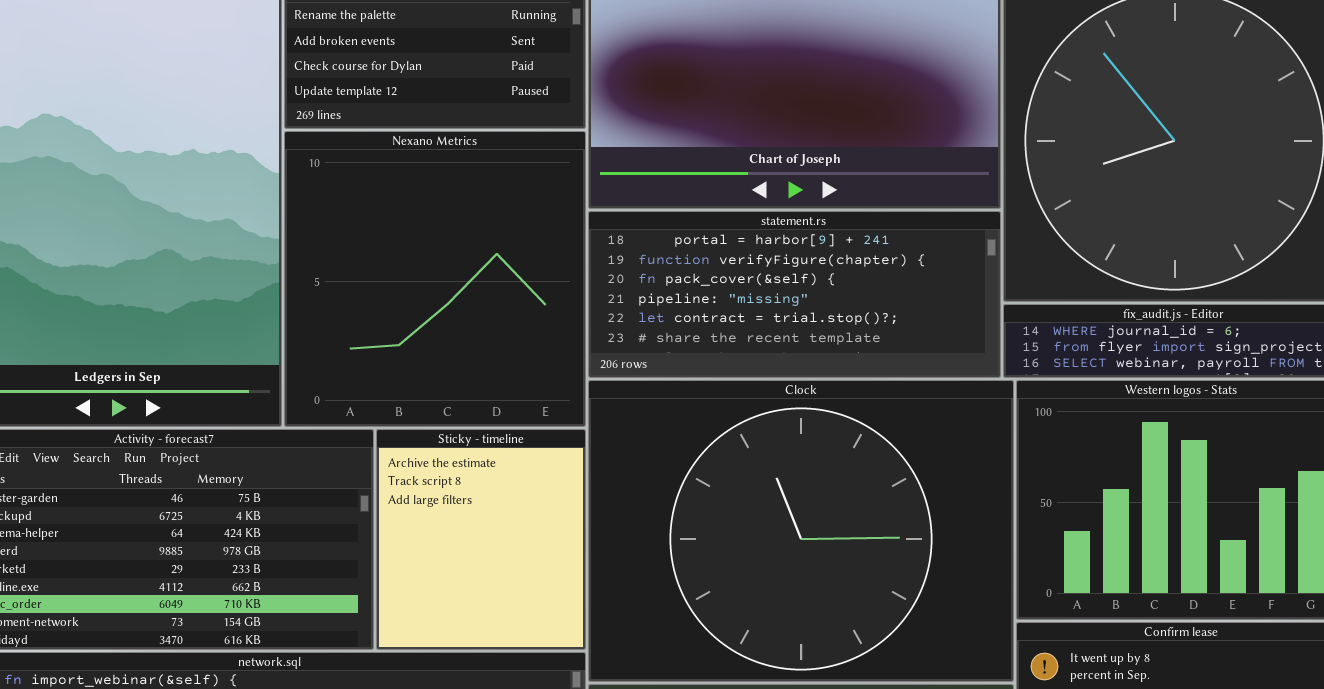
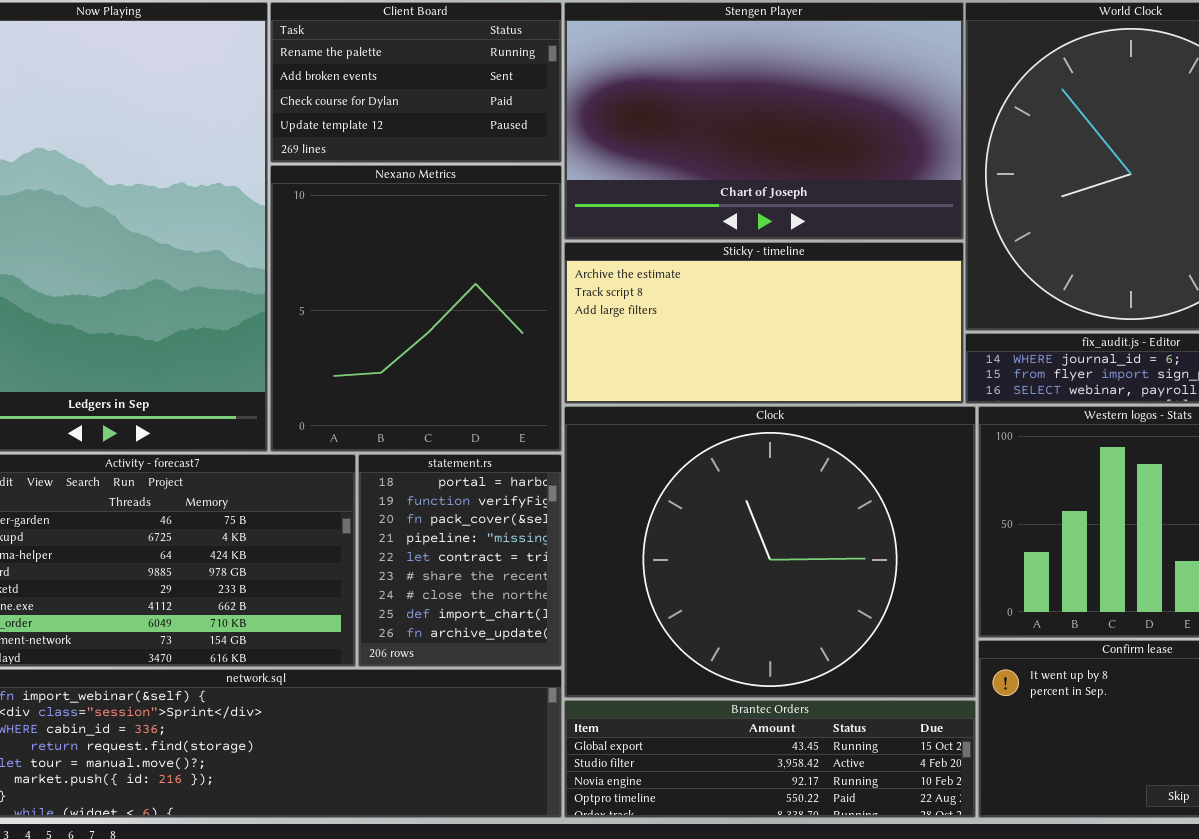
statement.rs: [588,211,1001,378] -> [358,454,562,667], moved, resized
Sticky - timeline: [376,429,586,650] -> [564,242,964,404], moved, resized

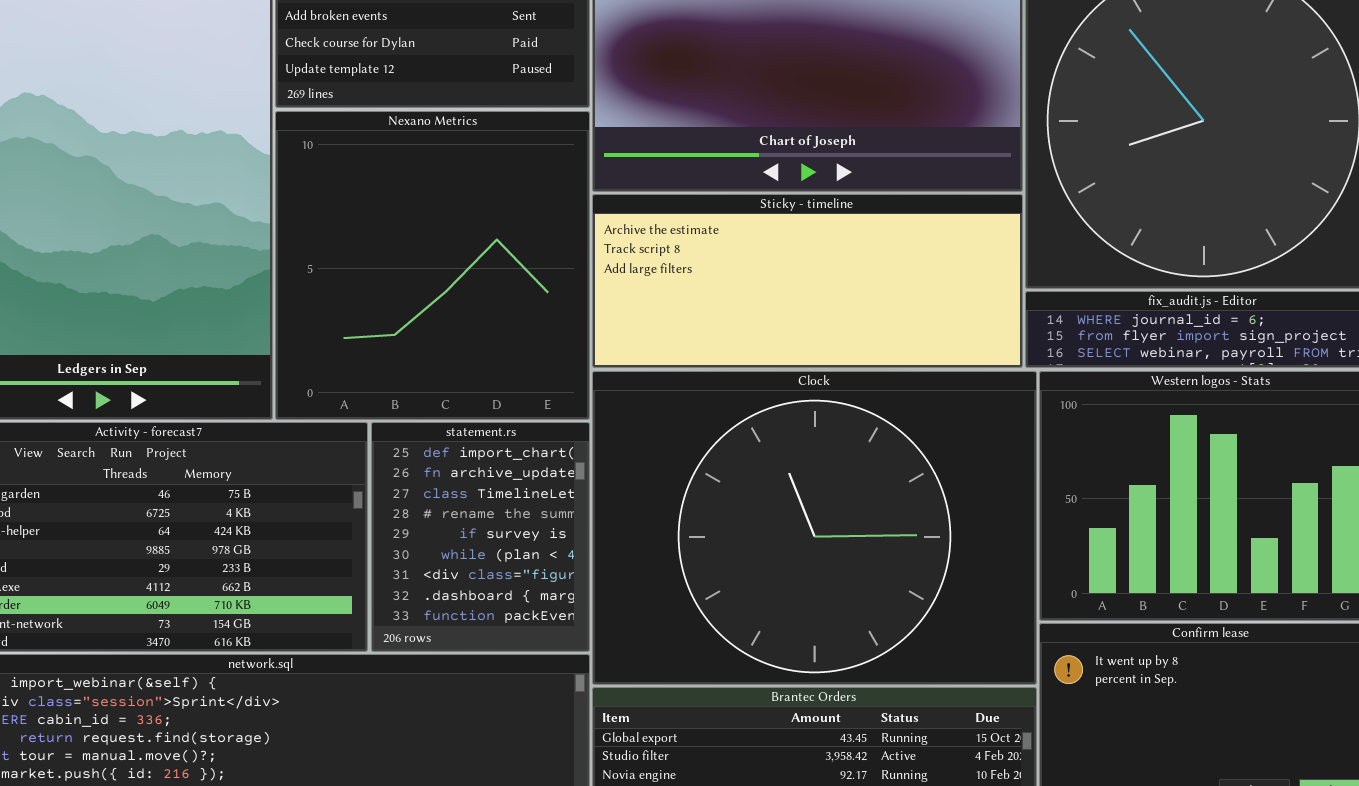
statement.rs: [358,454,562,667] -> [371,422,590,652], scrolled down 7 rows

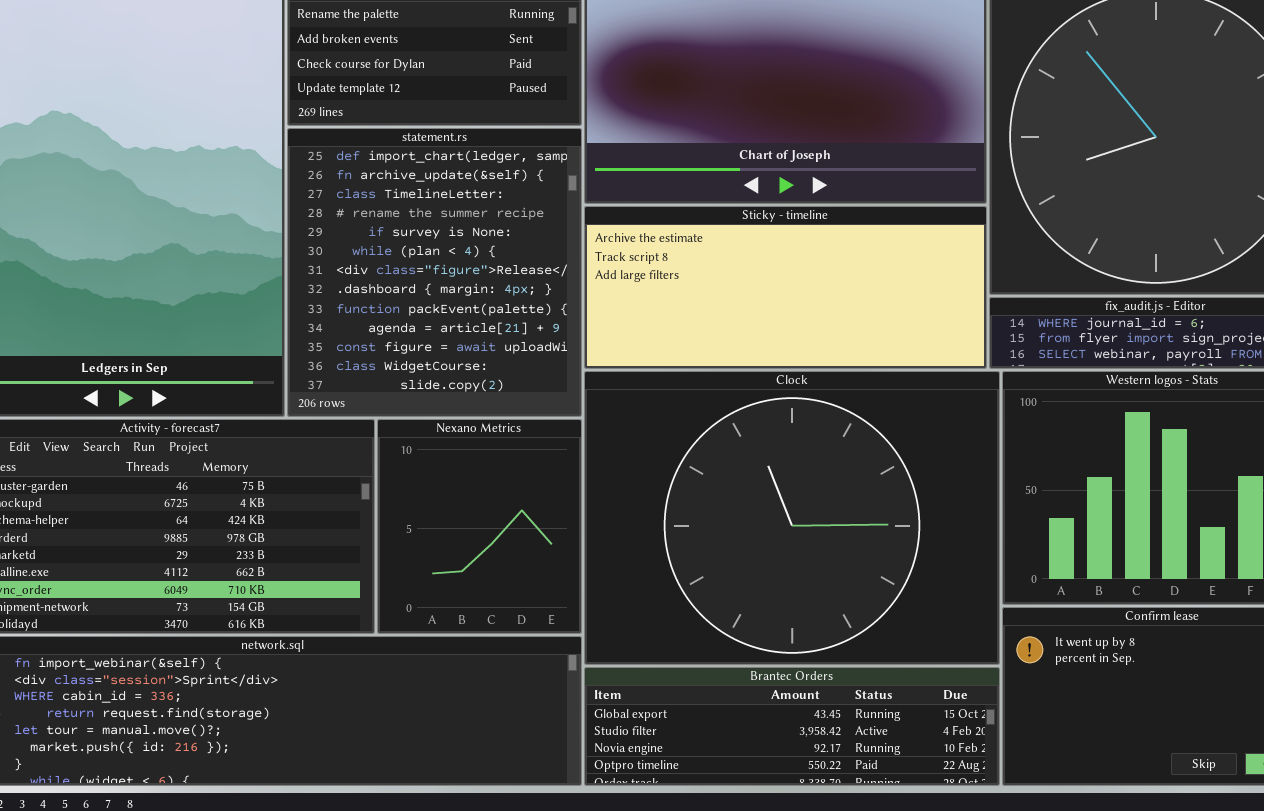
Nexano Metrics: [275,111,590,420] -> [377,419,582,634], moved, resized
statement.rs: [371,422,590,652] -> [287,128,582,417], moved, resized

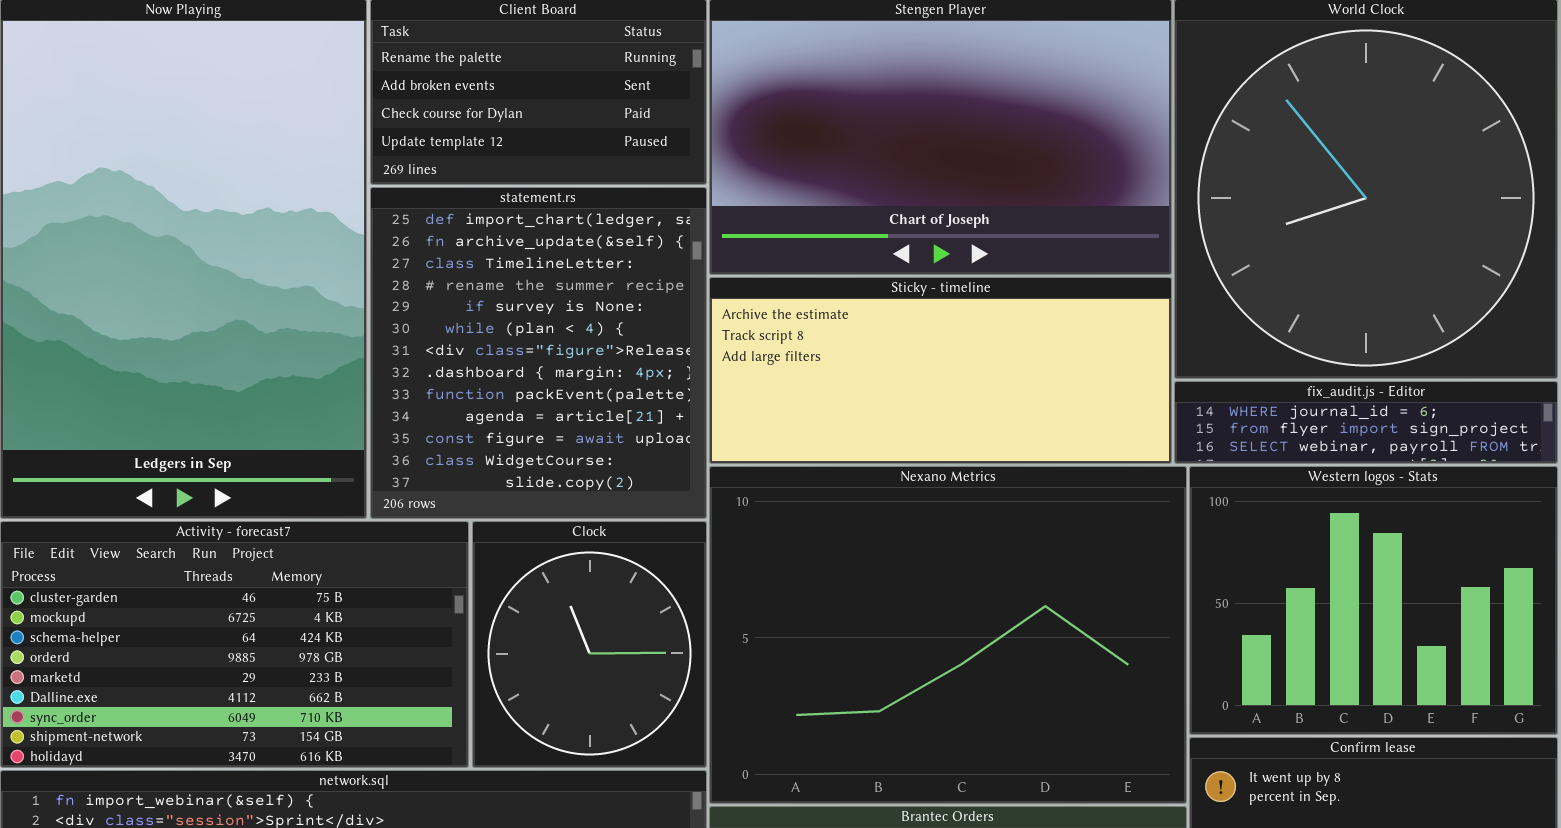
Clock: [584,371,1000,665] -> [472,521,707,768], moved, resized
Nexano Metrics: [377,419,582,634] -> [709,466,1187,804], moved, resized

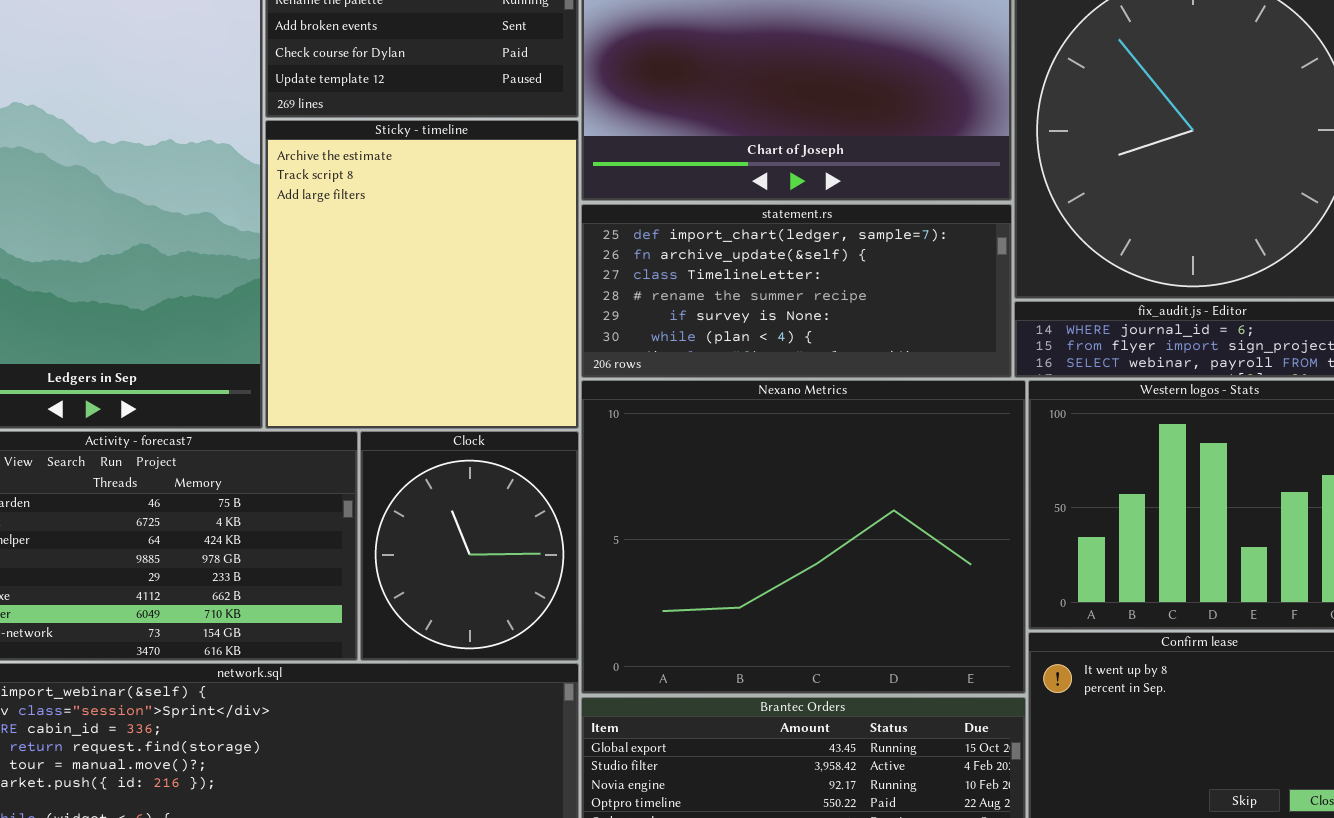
statement.rs: [370,187,707,519] -> [581,204,1012,378], moved, resized
Sticky - timeline: [709,277,1172,464] -> [265,120,579,429], moved, resized

